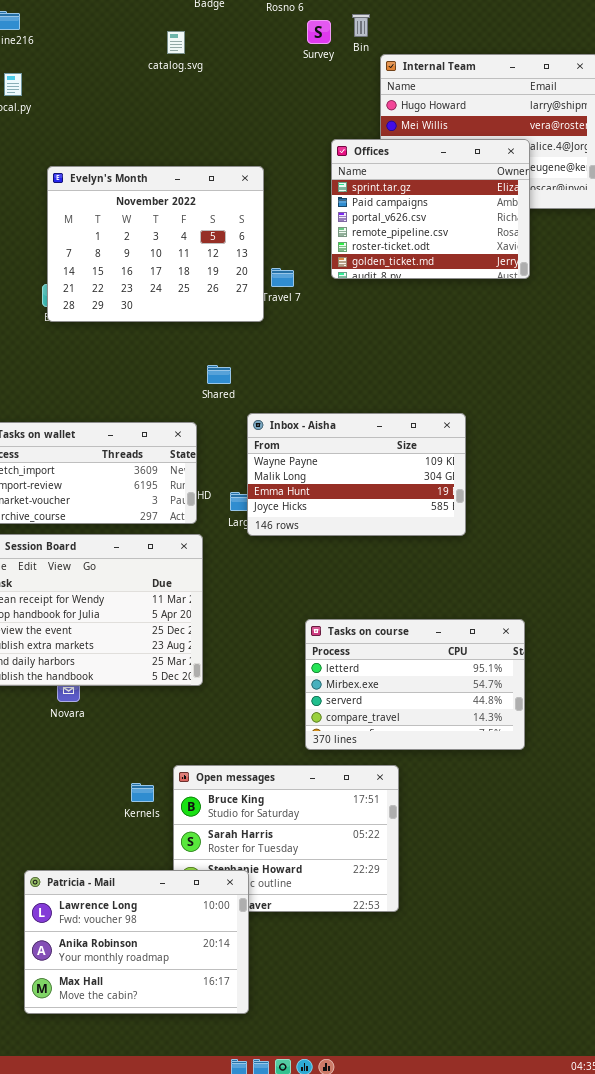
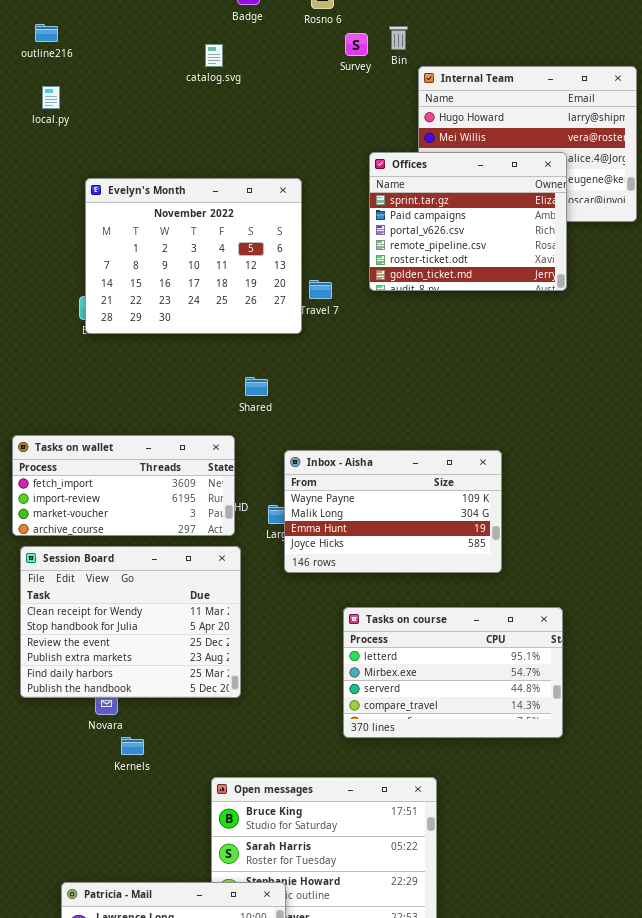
Inbox - Aisha: [247,413,466,536] -> [284,450,502,573], moved
Tasks on course: [305,619,525,750] -> [343,607,563,738], moved
Kernels: [131,783,154,802] -> [121,737,144,755], moved

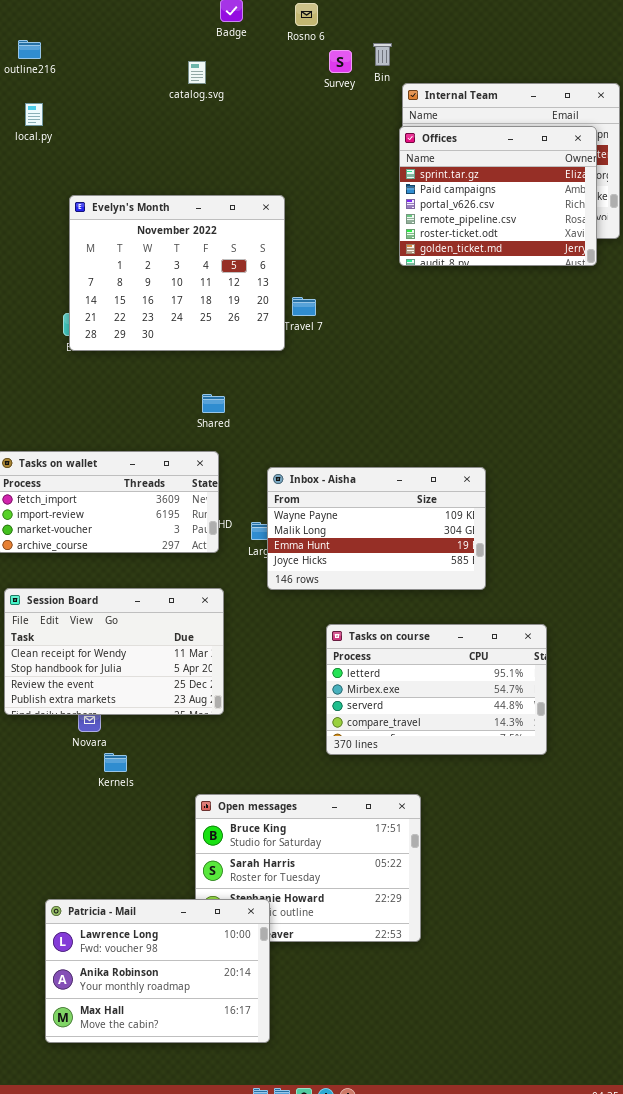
Offices: [369,152,567,291] -> [399,126,597,266], moved
Shared: [245,377,268,396] -> [202,394,225,413], moved
Session Board: [20,546,241,698] -> [4,588,224,715], resized

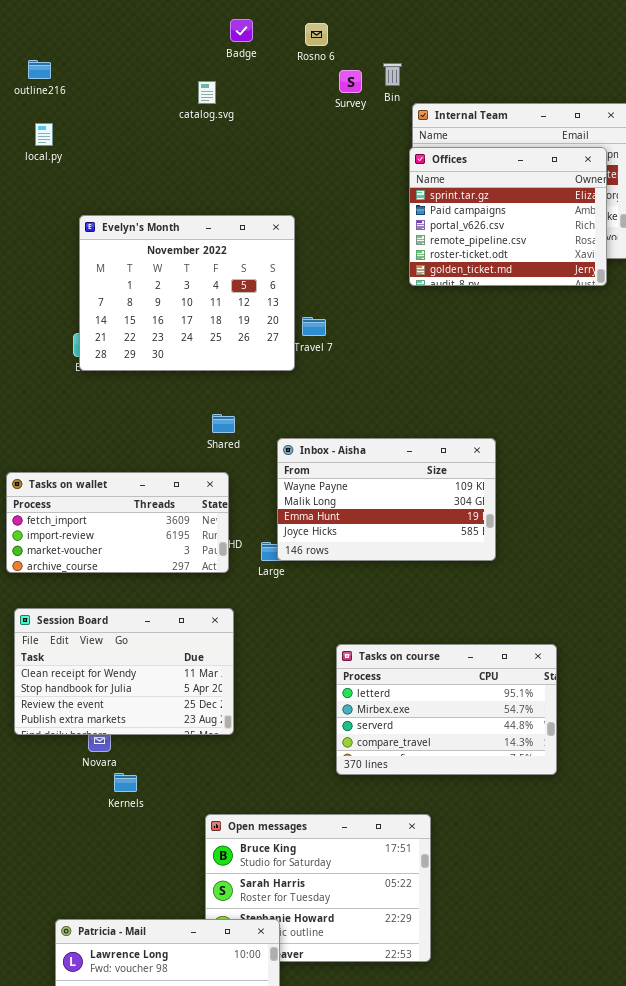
Inbox - Aisha: [267,467,486,590] -> [277,438,496,561], moved

